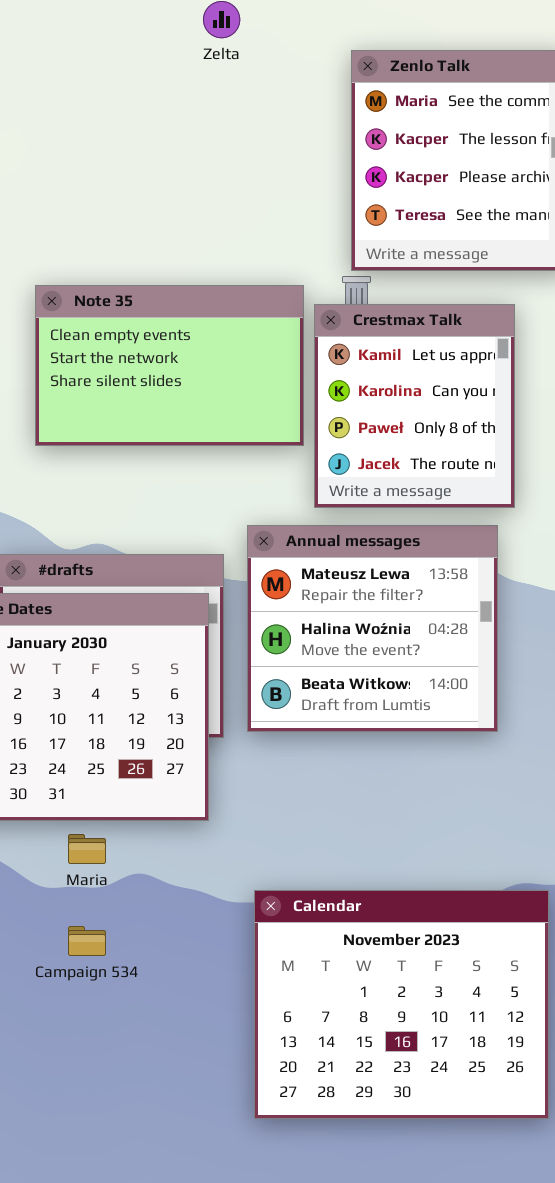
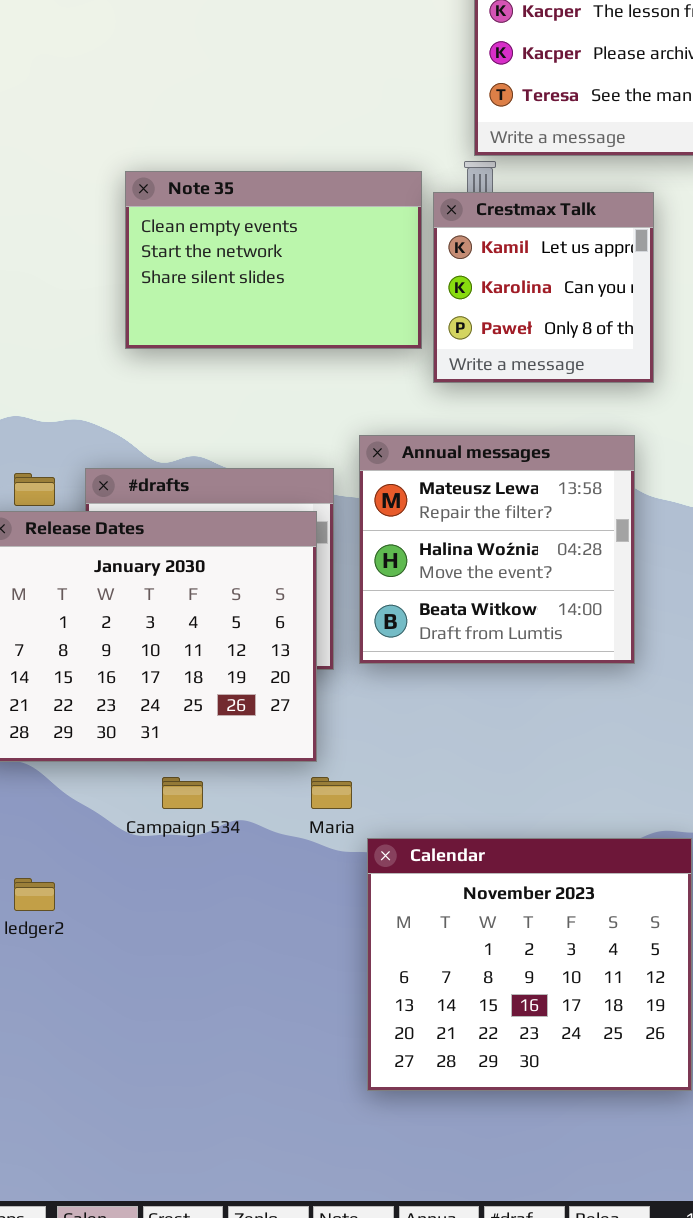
Crestmax Talk: [314,304,515,508] -> [433,192,654,383], resized
Maria: [68,834,106,864] -> [311,777,352,809], moved
Campaign 534: [68,926,106,956] -> [162,777,203,809], moved

